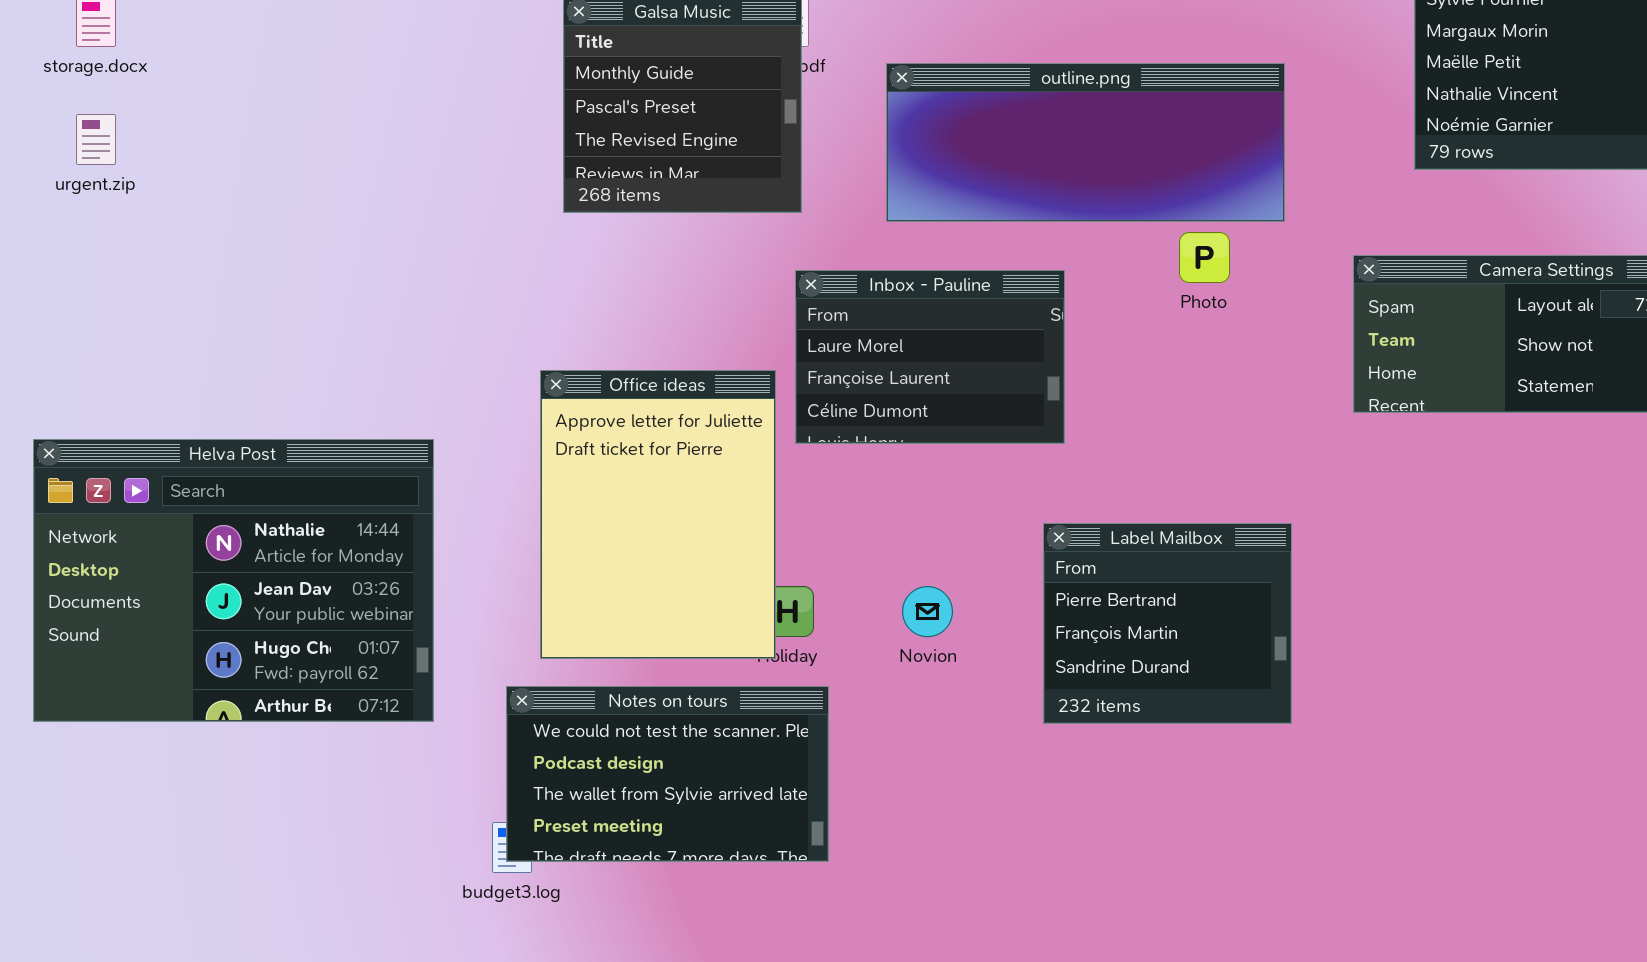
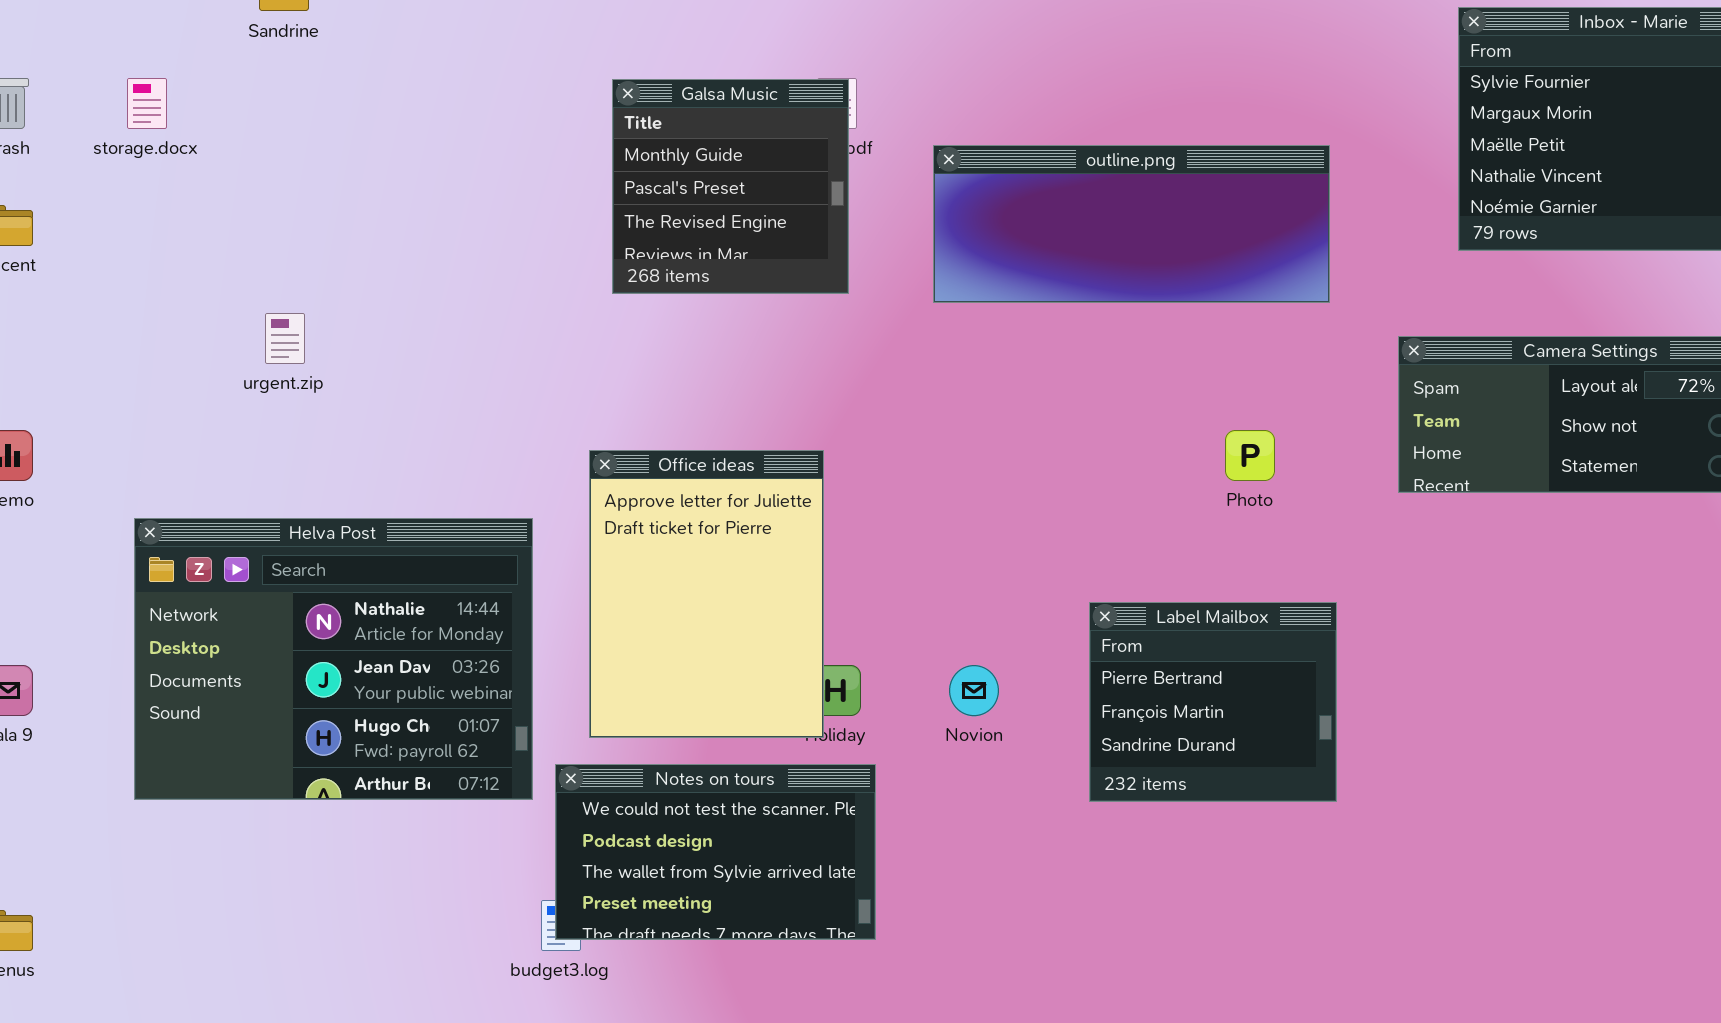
urgent.zip: [76,114,116,165] -> [265,313,305,364], moved
Photo: [1179,232,1230,283] -> [1225,430,1275,481], moved
Inbox - Pauline: [795,270,1065,444] -> none, closed
Helva Post: [33,439,434,722] -> [134,518,533,800], moved

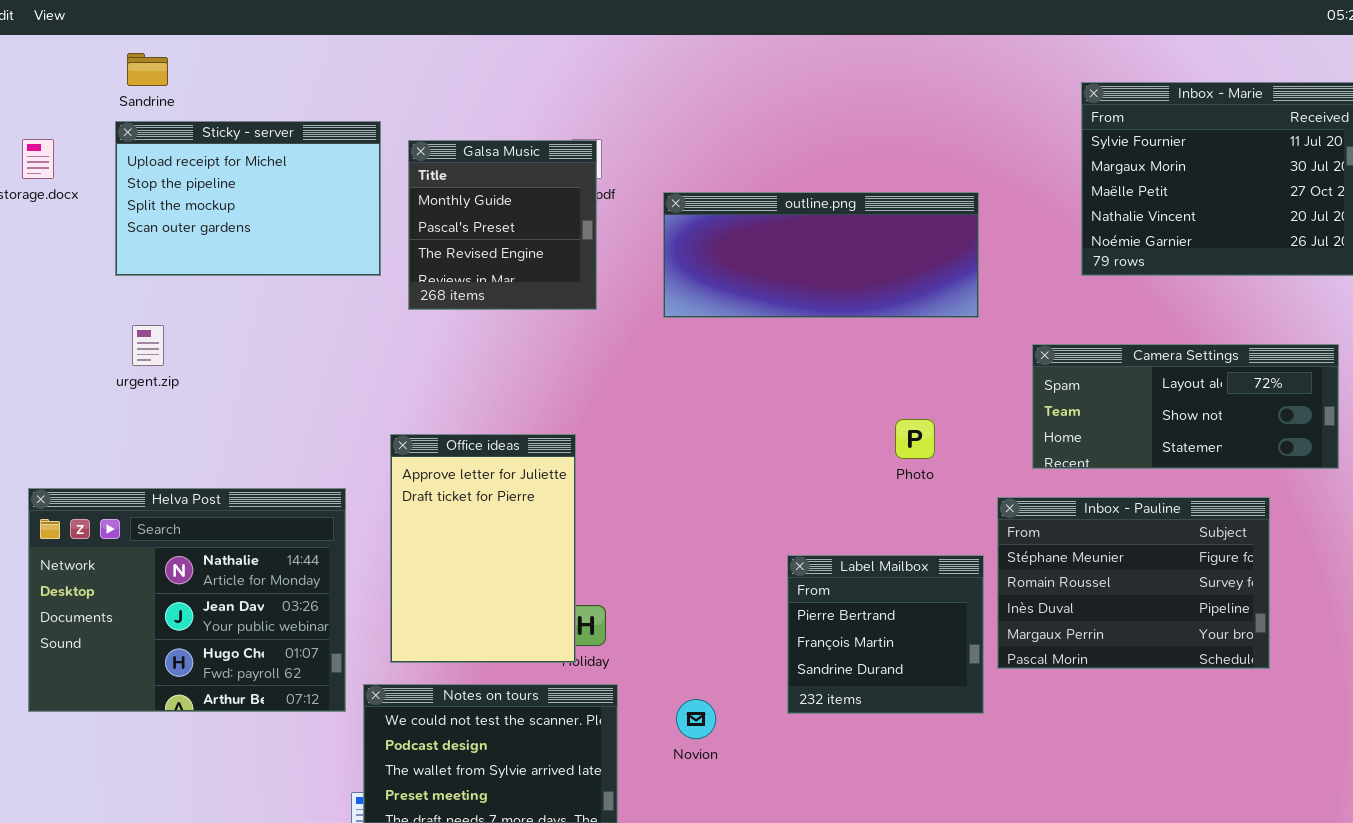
Sticky - server: none -> [115,121,381,276], opened
Inbox - Pauline: none -> [997,497,1270,669], opened
Novion: [949,665,999,716] -> [676,699,716,739], moved

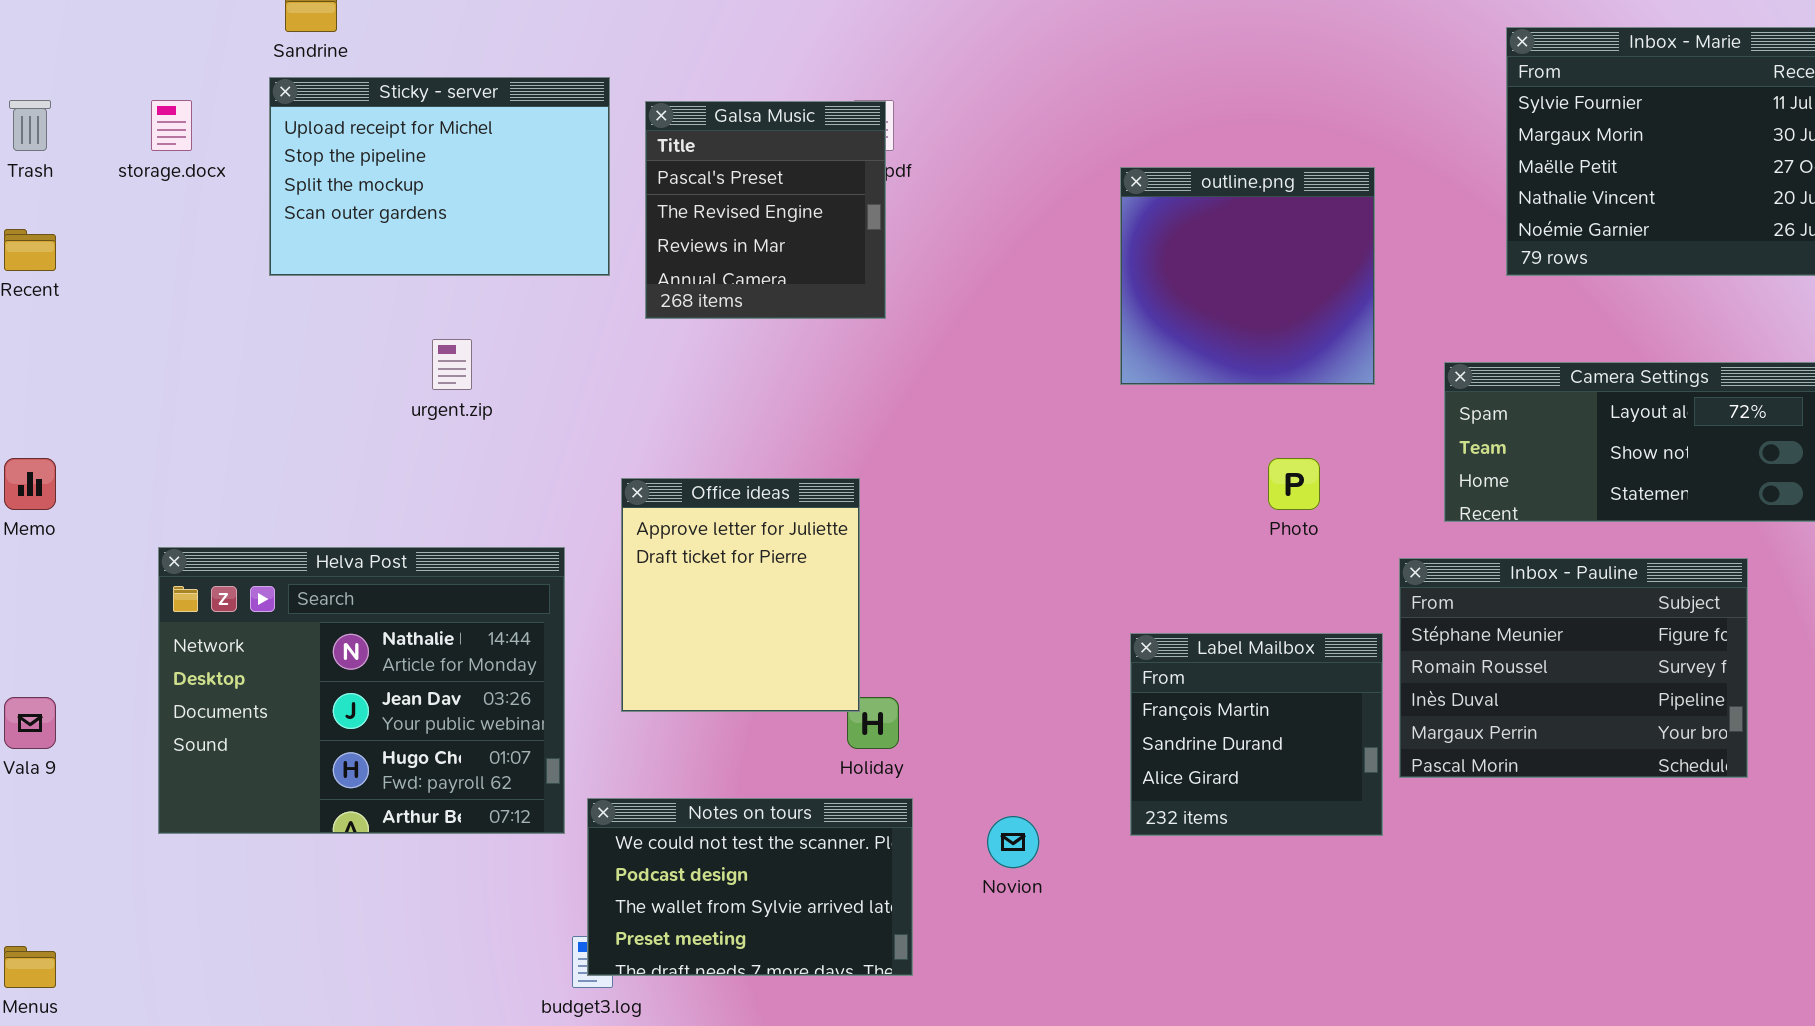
Galsa Music: [408,140,597,310] -> [645,101,886,319], scrolled down 1 row
outline.png: [663,192,979,318] -> [1120,167,1375,385], resized
urgent.zip: [132,325,164,366] -> [432,339,472,390], moved
Office ideas: [390,434,576,663] -> [621,478,860,712], resized
Label Mailbox: [787,555,984,714] -> [1130,633,1383,836], scrolled down 1 row

